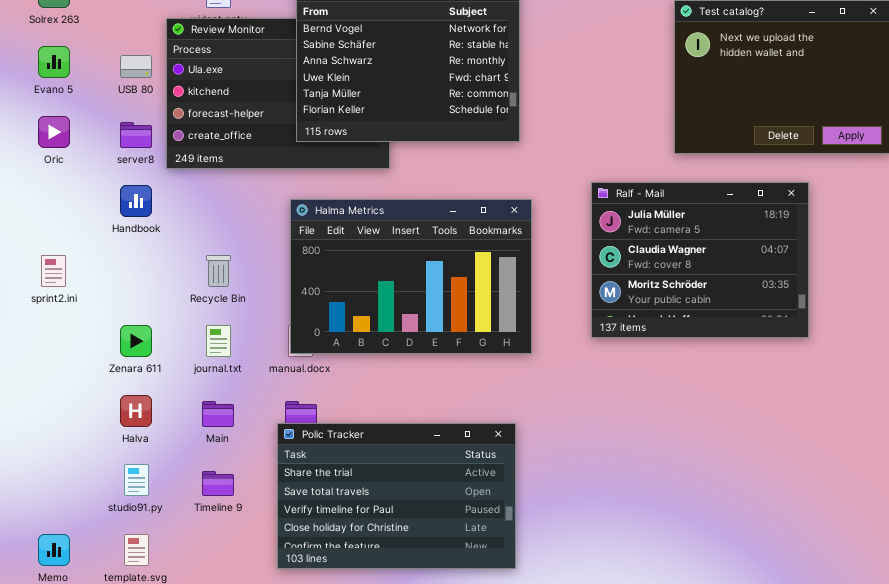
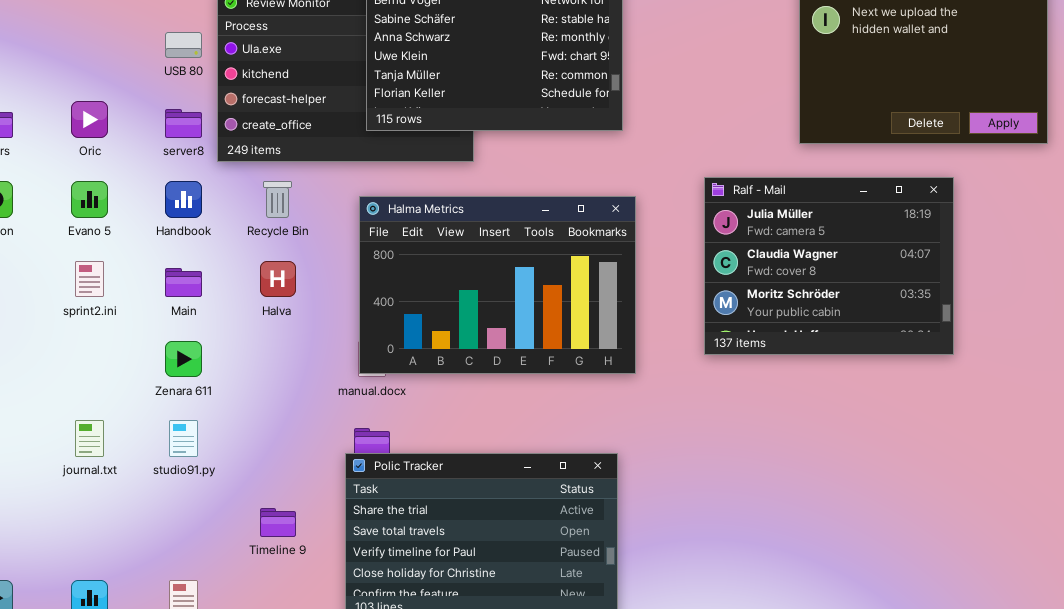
Evano 5: [38,46,70,78] -> [71,181,108,218], moved
Recycle Bin: [206,255,231,287] -> [263,181,292,218], moved
journal.txt: [206,325,231,357] -> [75,420,104,457], moved
Halva: [120,395,152,427] -> [260,261,296,297], moved
Main: [202,401,234,427] -> [165,268,202,297], moved
studio91.py: [124,464,149,496] -> [169,420,198,457], moved

